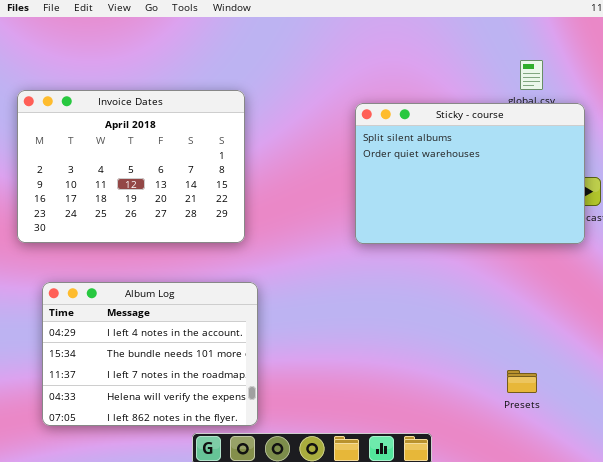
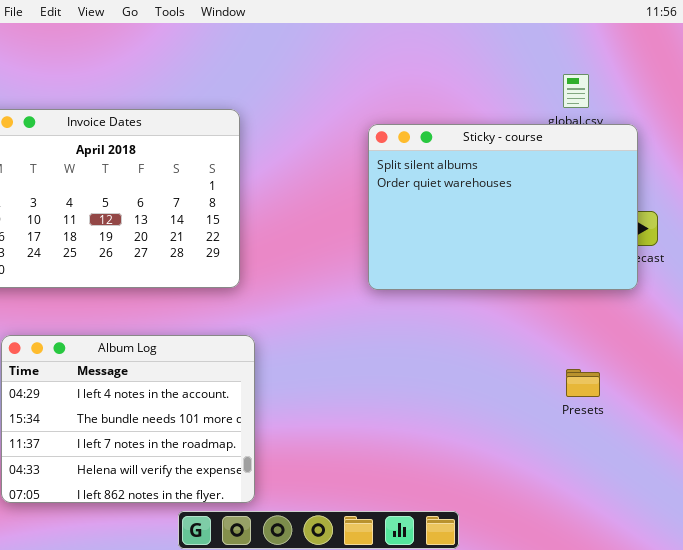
Presets: [507,370,537,393] -> [566,369,600,397], moved

